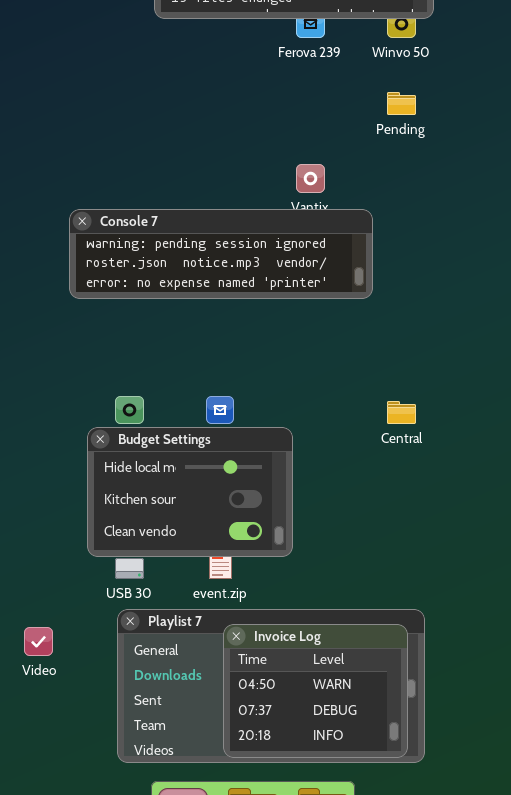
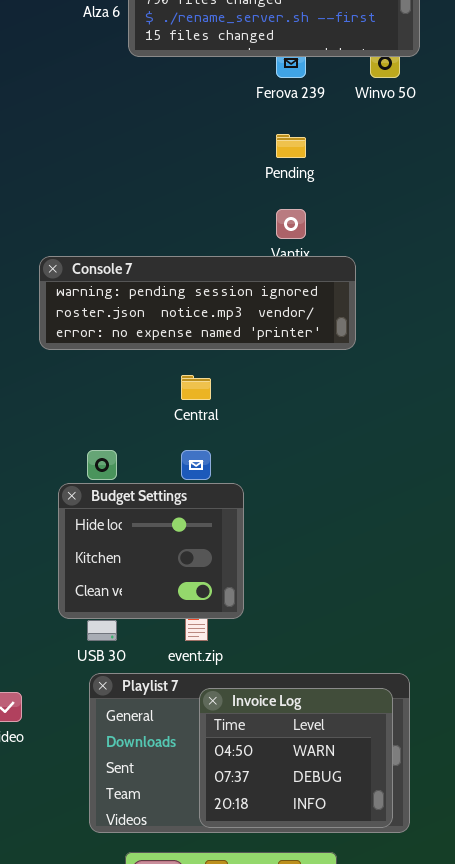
Pending: [387,92,416,115] -> [276,134,306,158], moved
Central: [387,401,416,424] -> [181,375,211,400], moved
Budget Settings: [87,427,293,557] -> [58,483,244,619], resized

